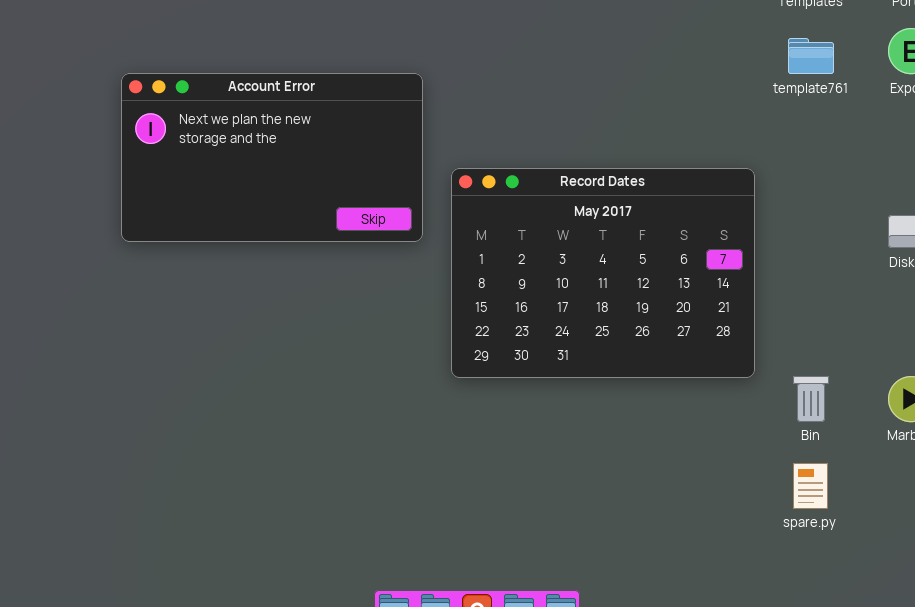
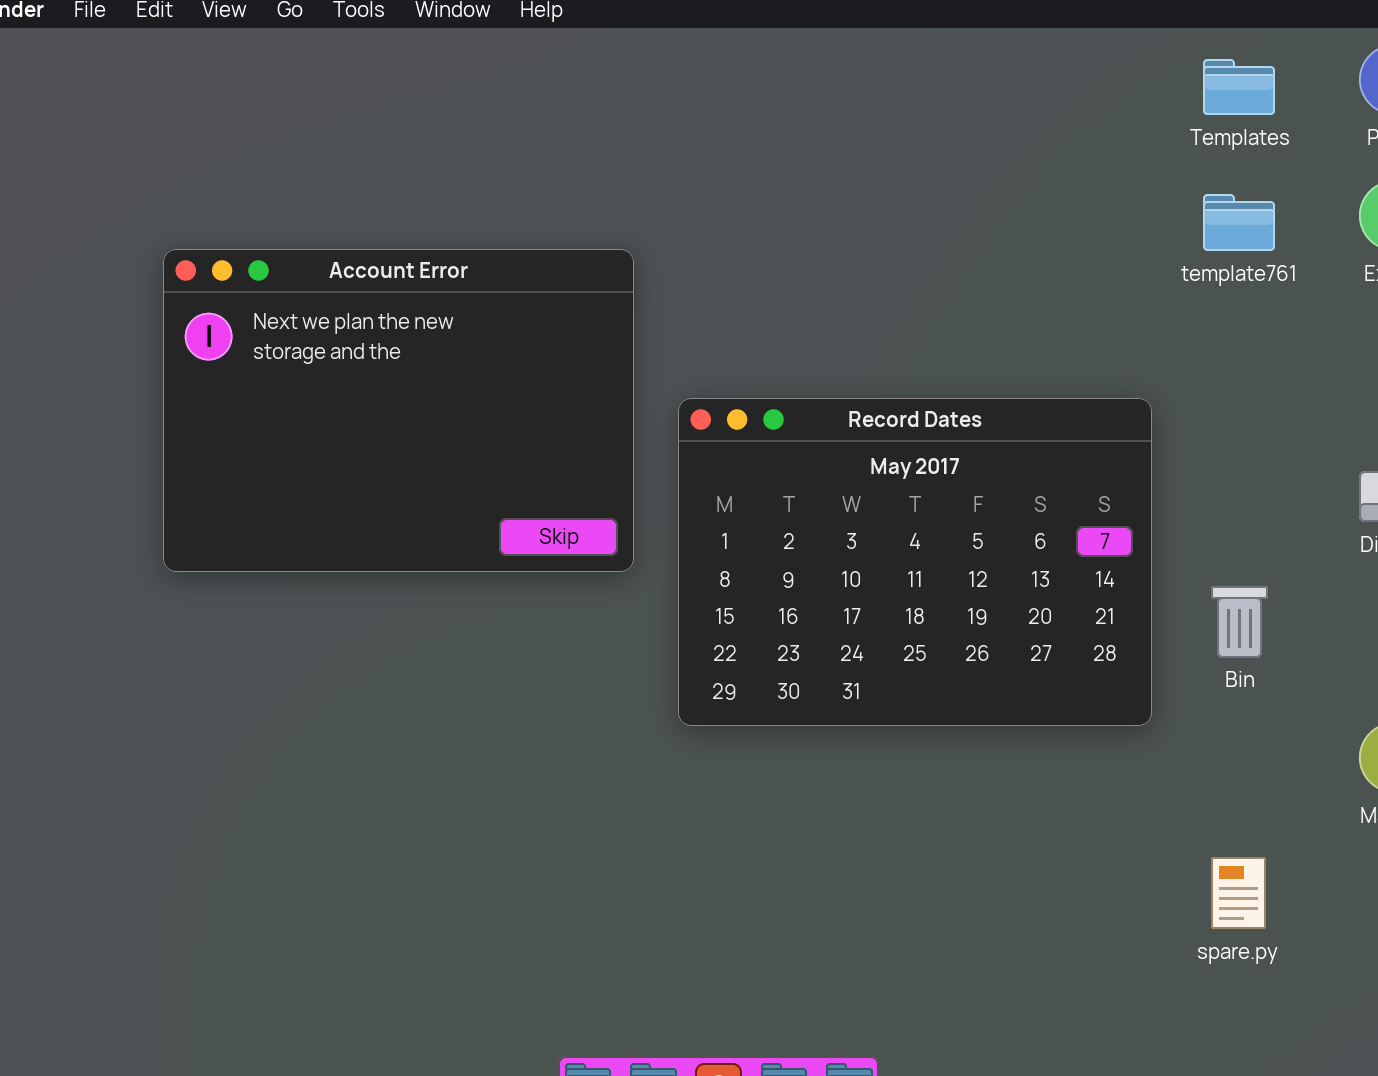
Account Error: [121,73,423,242] -> [163,249,634,572], resized
Bin: [793,376,829,422] -> [1211,586,1268,658], moved

